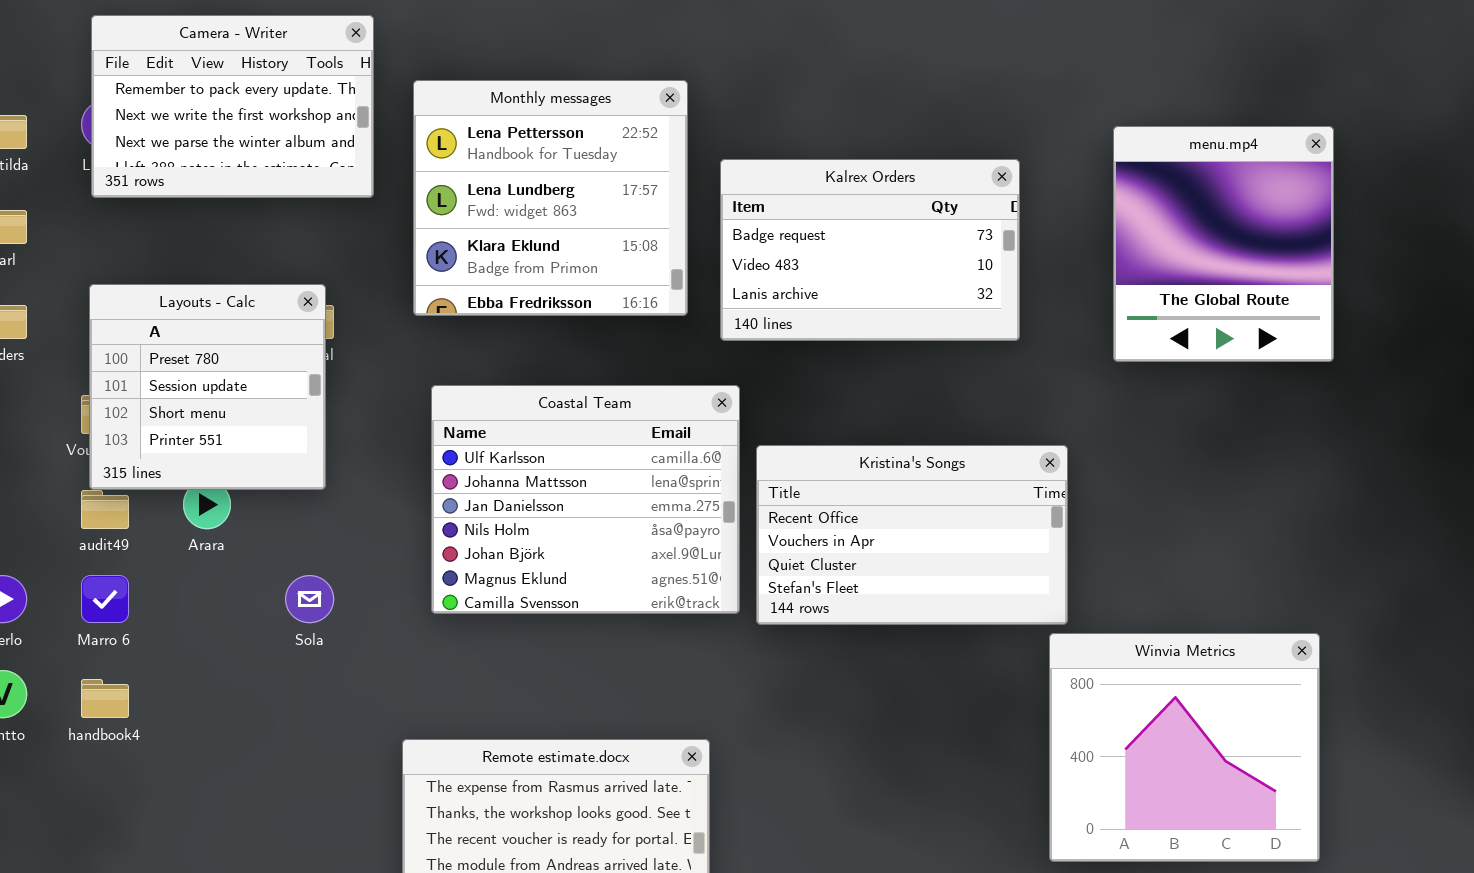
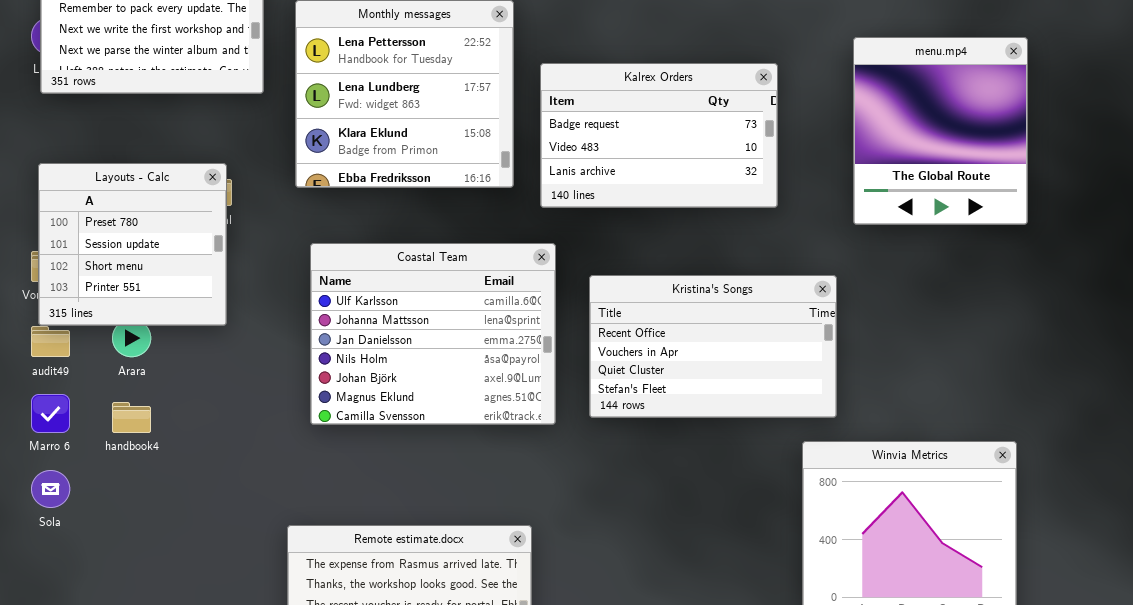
Kristina's Songs: [756,445,1068,625] -> [589,275,837,418], moved
Sola: [285,575,334,623] -> [31,470,70,508], moved
handbook4: [81,679,129,718] -> [112,402,151,433], moved

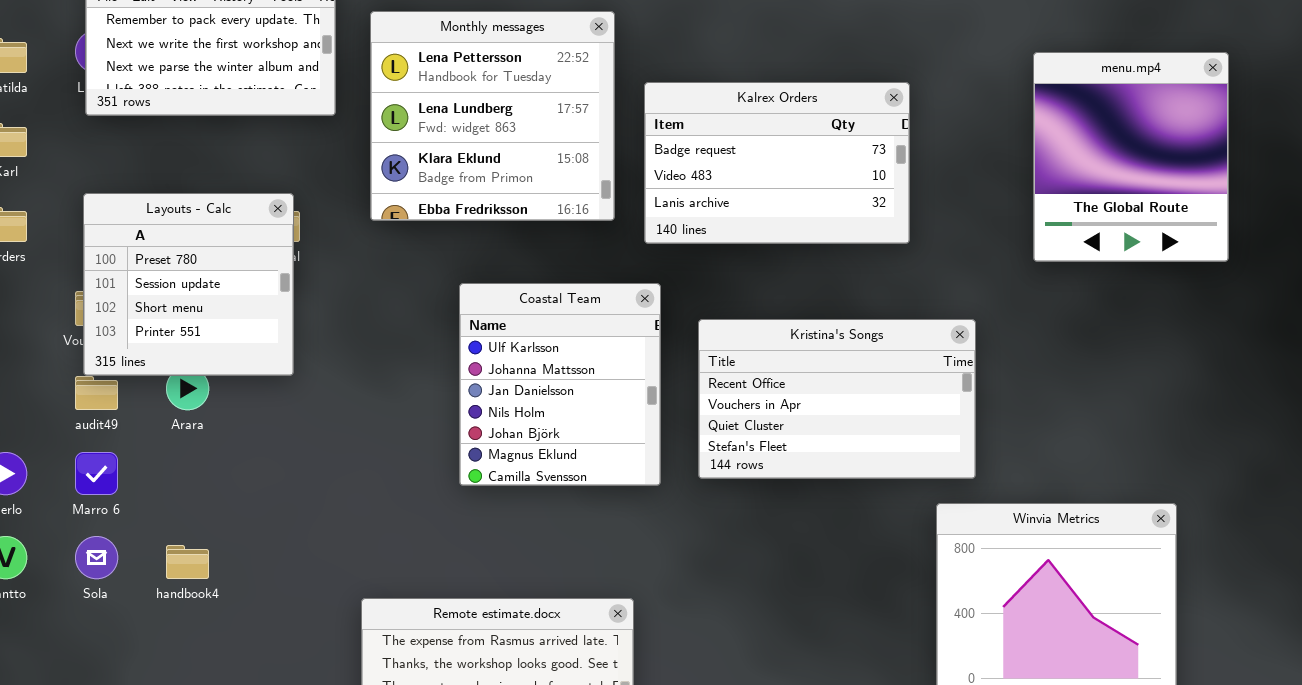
menu.mp4: [853,37,1028,225] -> [1033,52,1229,262], moved
Coastal Team: [310,243,556,425] -> [459,283,661,486], resized
handbook4: [112,402,151,433] -> [166,545,209,579], moved

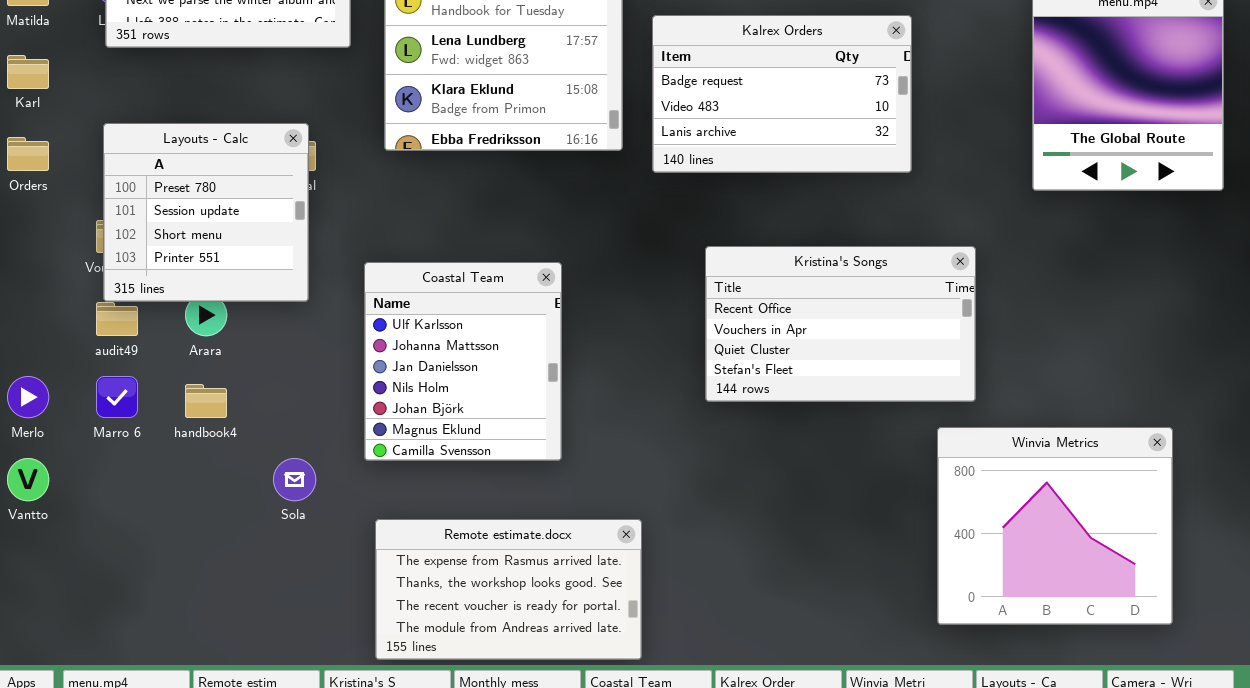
Coastal Team: [459,283,661,486] -> [364,262,562,461], moved
Sola: [75,536,118,579] -> [273,458,316,501], moved
handbook4: [166,545,209,579] -> [185,384,227,418], moved

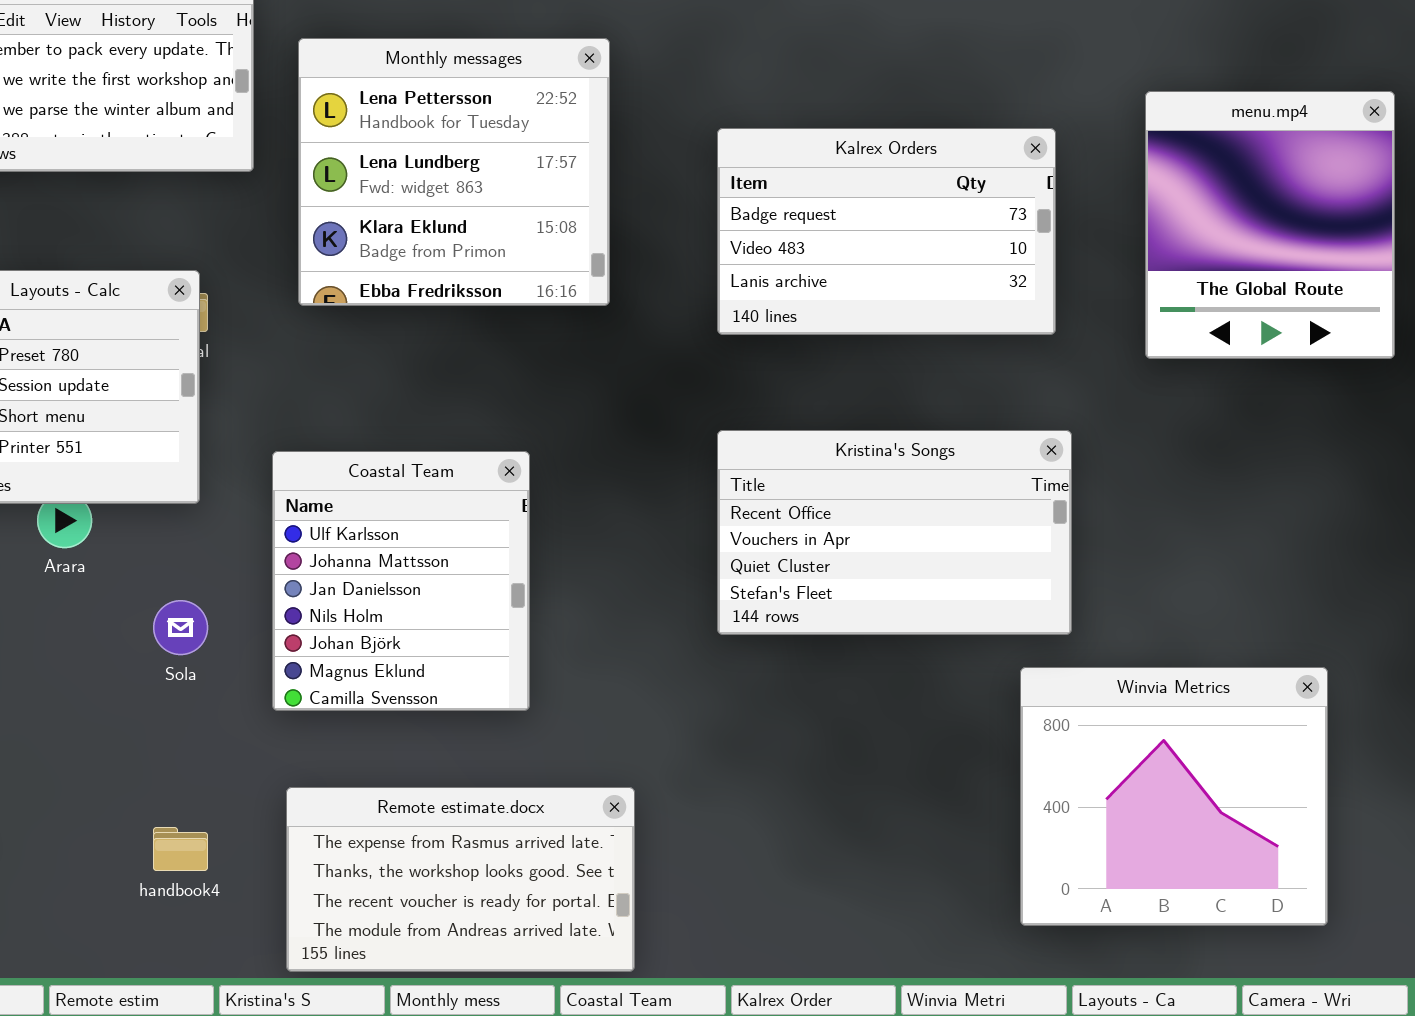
Kalrex Orders: [652,15,912,173] -> [717,128,1056,335], moved
handbook4: [185,384,227,418] -> [153,827,208,871], moved
Sola: [273,458,316,501] -> [153,600,208,655], moved

